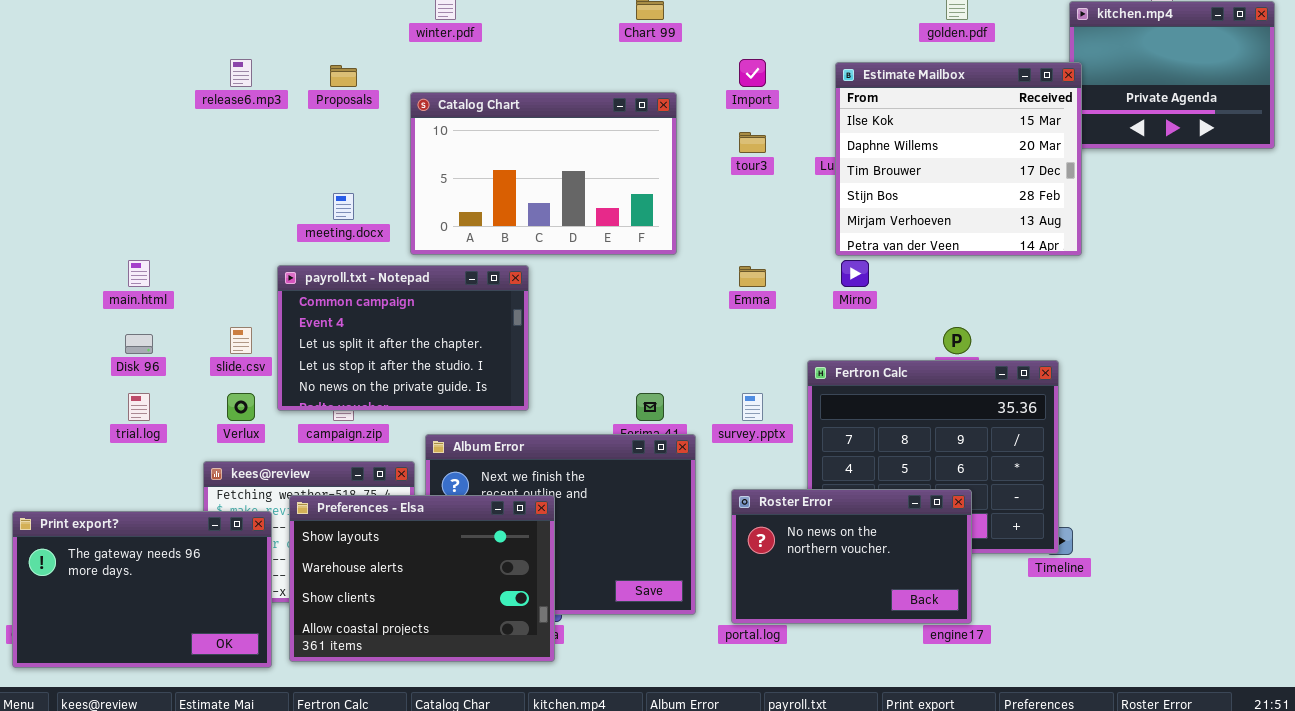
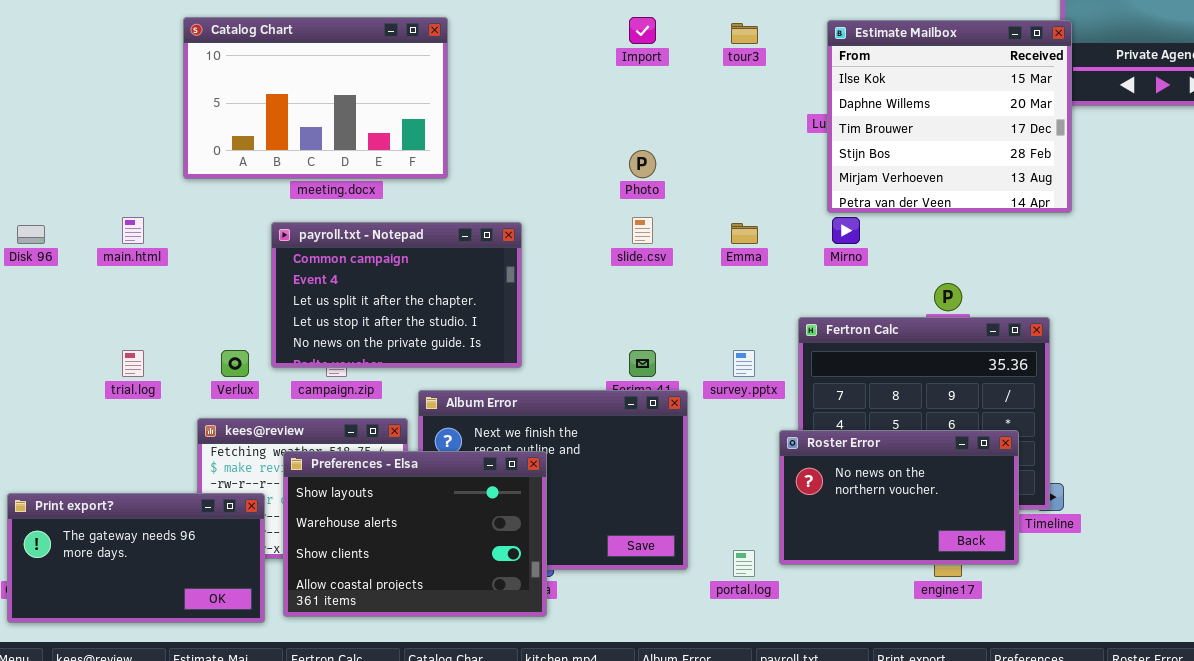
Import: [739,59,766,87] -> [629,17,656,44], moved
Catalog Chart: [410,92,677,255] -> [183,17,448,179], moved
tour3: [739,132,766,153] -> [731,23,758,44], moved
slide.csv: [230,327,252,354] -> [632,217,653,244], moved
Disk 96: [125,334,153,354] -> [17,225,45,244], moved
Roster Error: [731,489,972,624] -> [779,430,1019,565], moved
Print export?: [12,511,272,668] -> [7,493,265,623], resized

